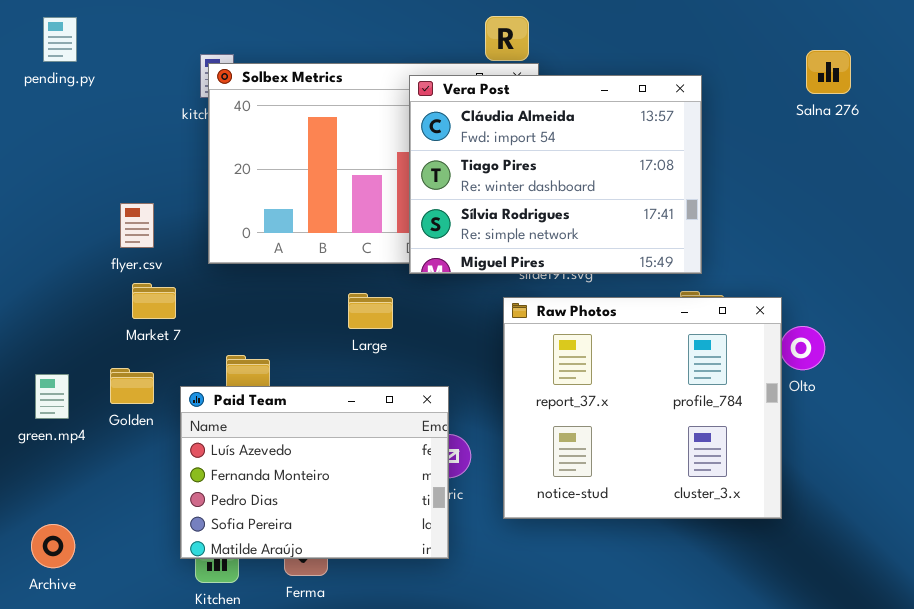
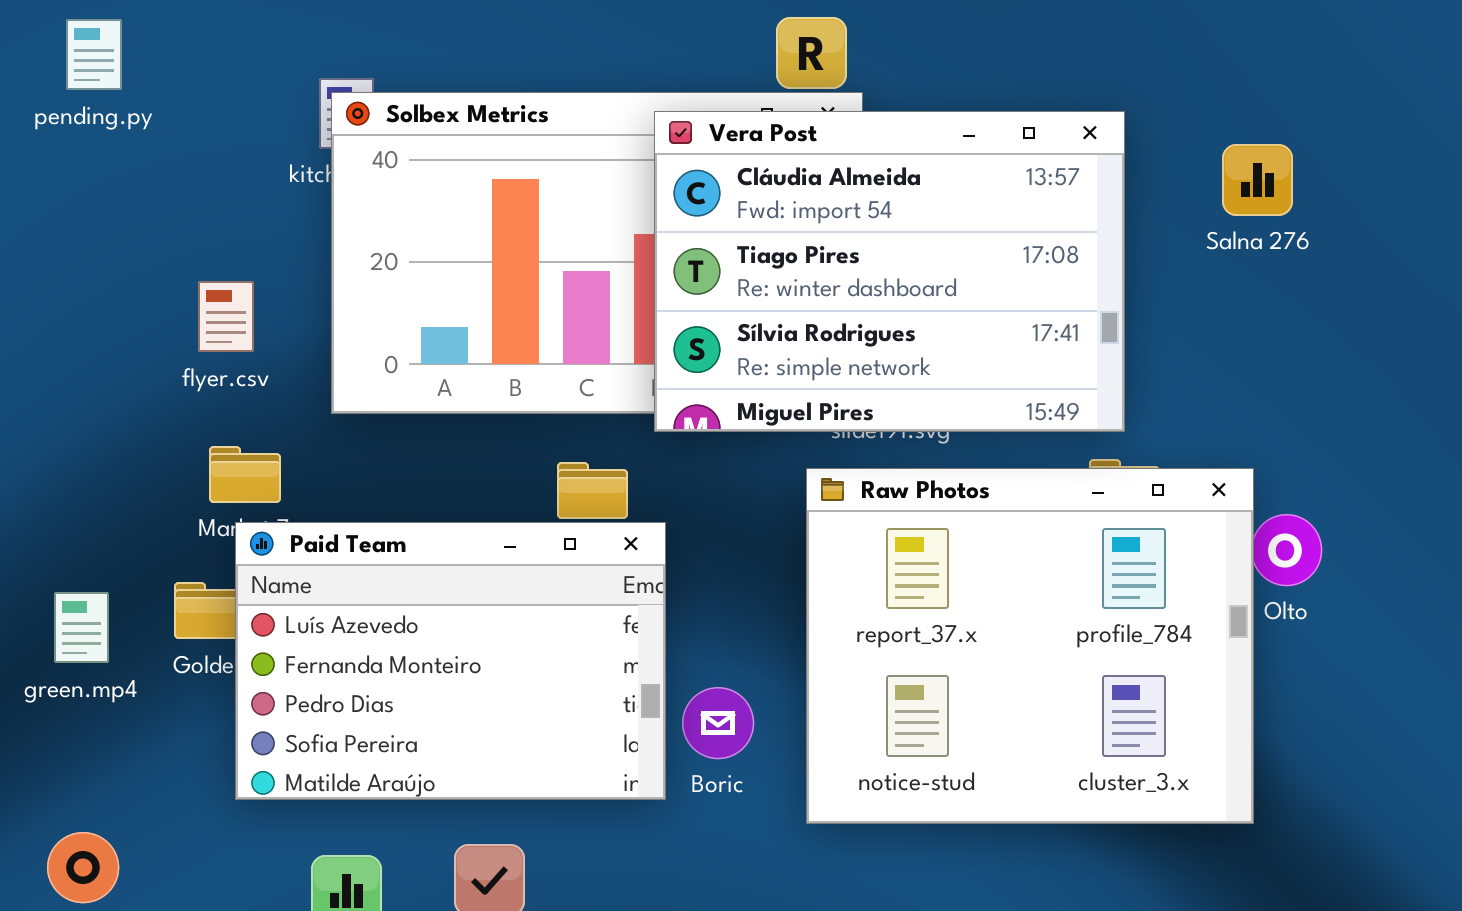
Salna 276: [806,50,851,94] -> [1222,144,1293,216], moved
flyer.csv: [120,203,154,248] -> [198,281,254,352], moved
Paid Team: [180,386,449,559] -> [235,522,666,800], moved

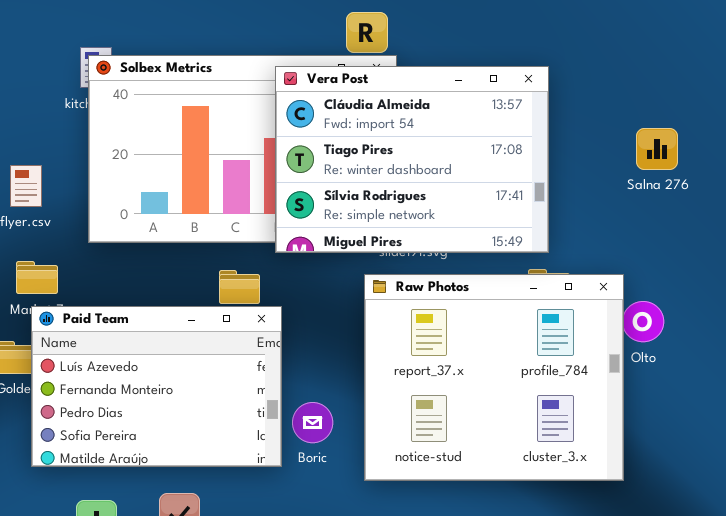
Salna 276: [1222,144,1293,216] -> [636,128,678,170], moved

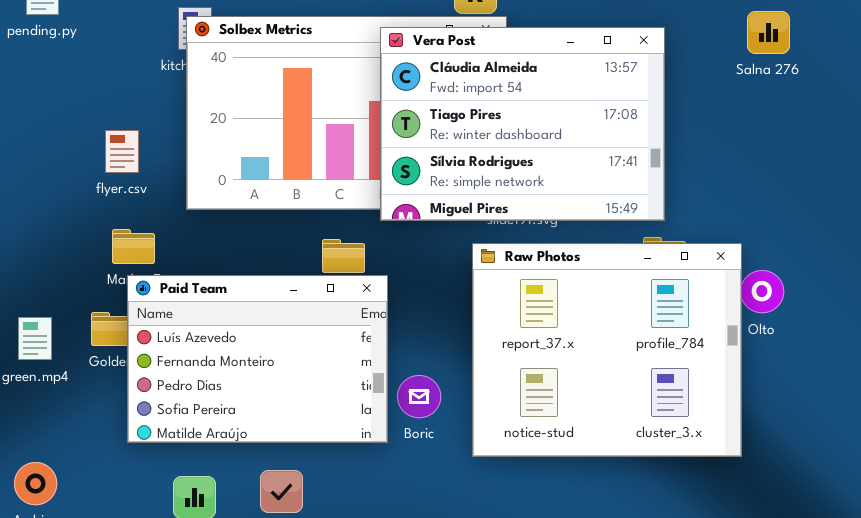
Salna 276: [636,128,678,170] -> [747,11,790,54], moved

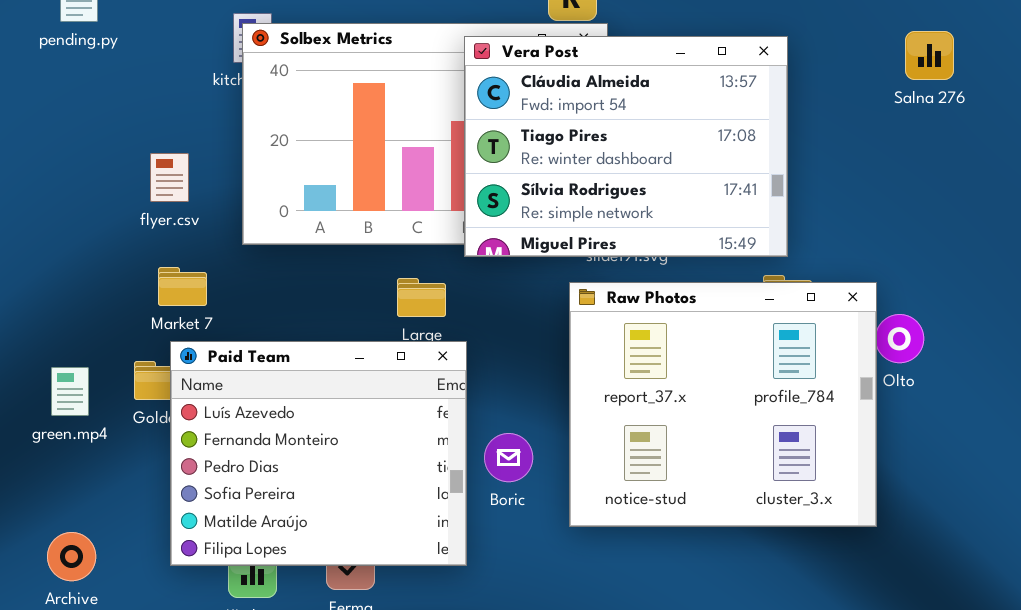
Salna 276: [747,11,790,54] -> [905,31,954,80], moved
Paid Team: [127,275,388,443] -> [170,341,467,566], moved, resized

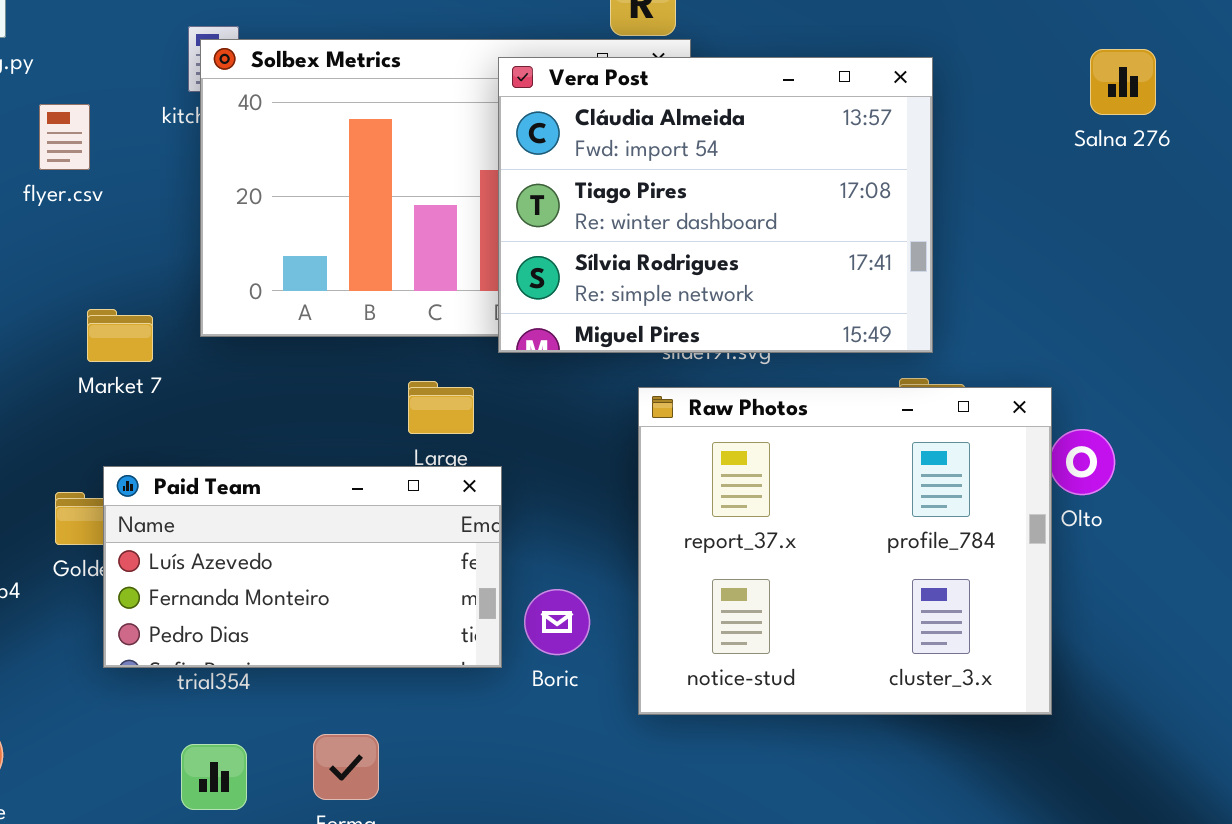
flyer.csv: [150,153,189,202] -> [39,104,90,170], moved
Market 7: [158,267,207,306] -> [87,309,153,362], moved
Paid Team: [170,341,467,566] -> [103,466,502,668], resized

